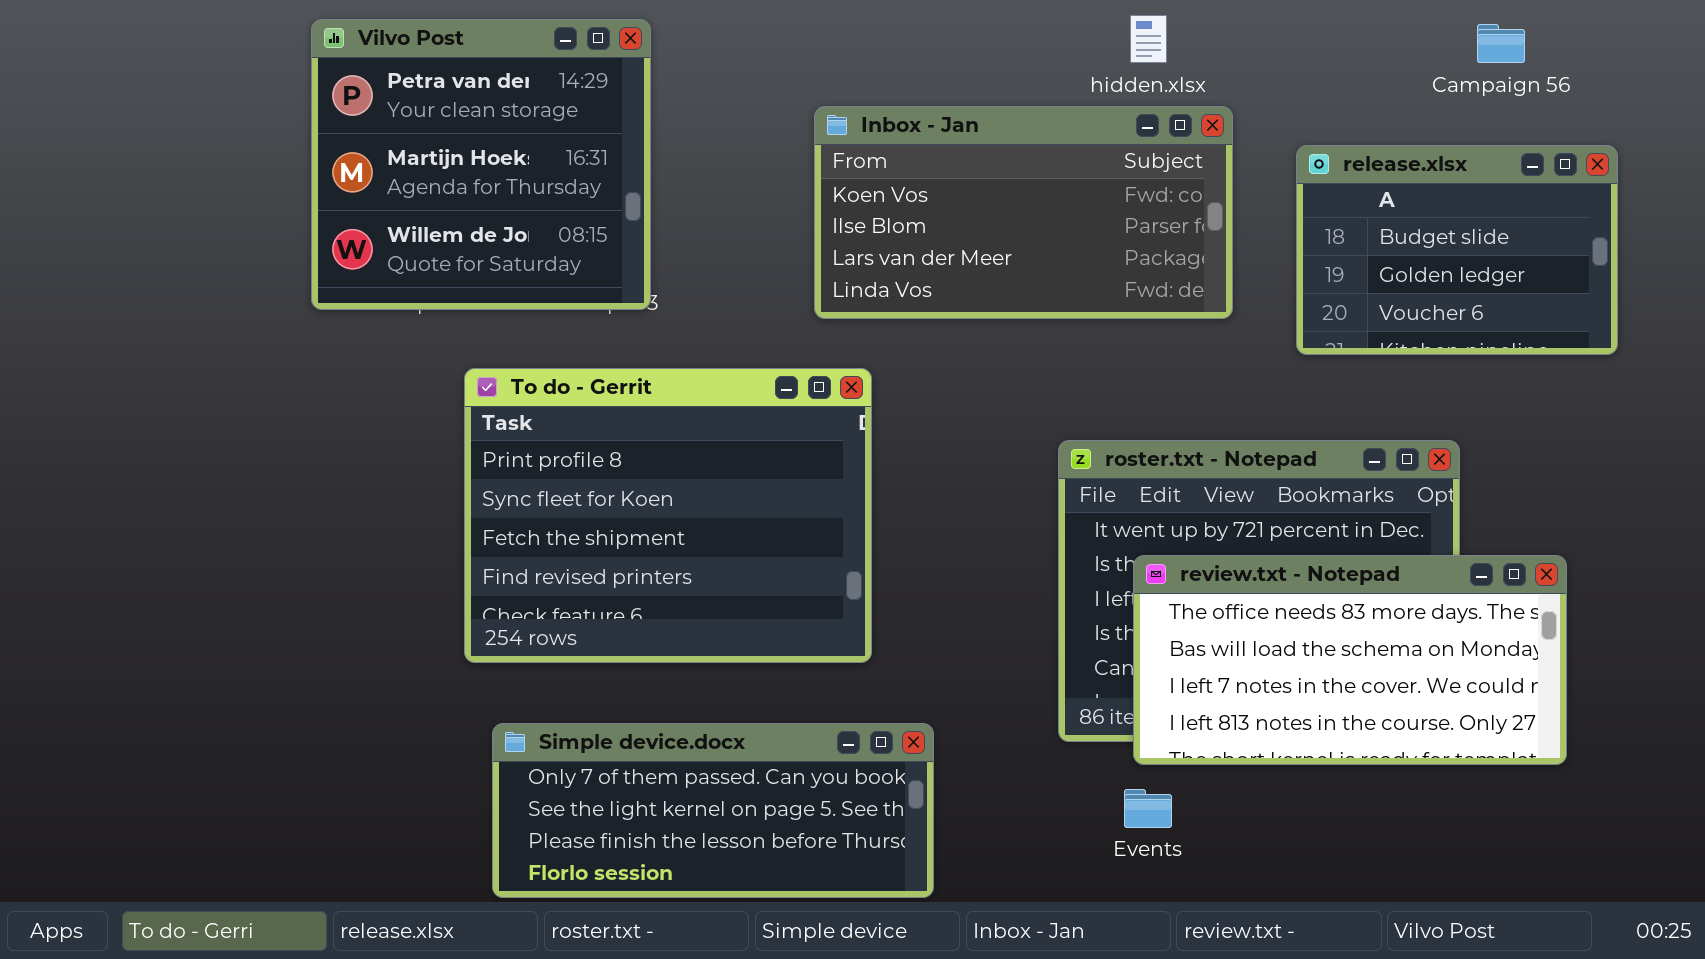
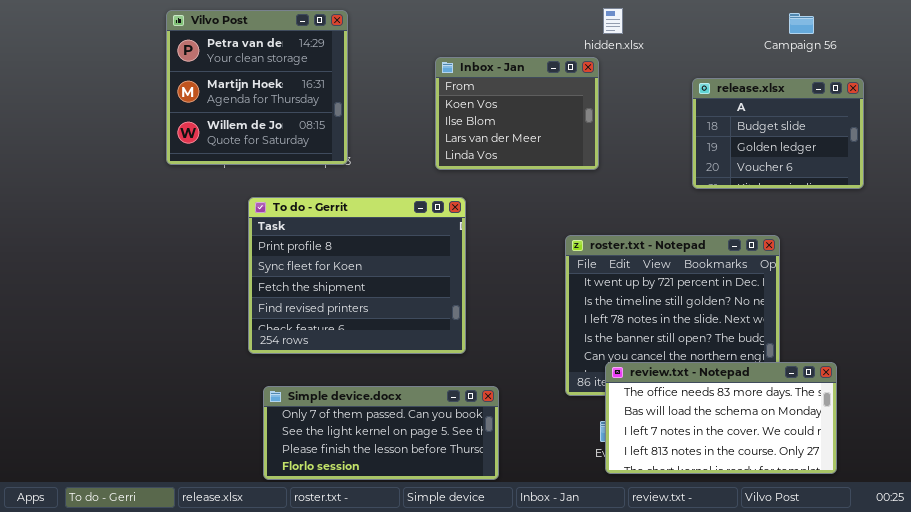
Inbox - Jan: [814,106,1233,319] -> [435,57,599,170], resized
review.txt - Notepad: [1133,555,1567,765] -> [605,362,837,474], moved

